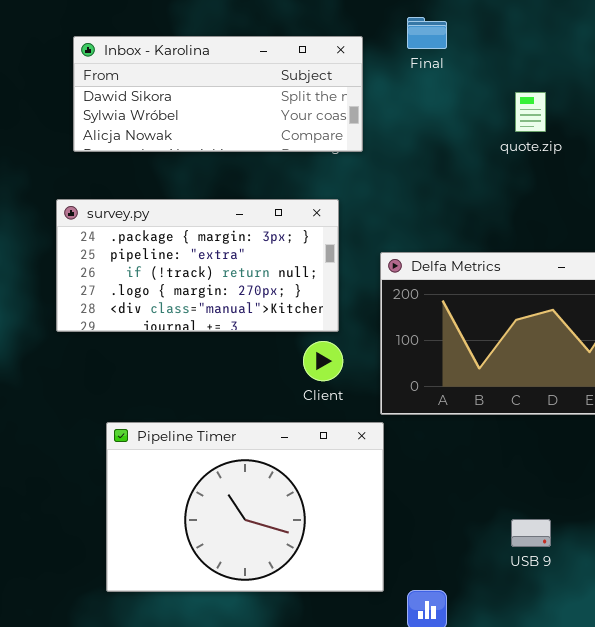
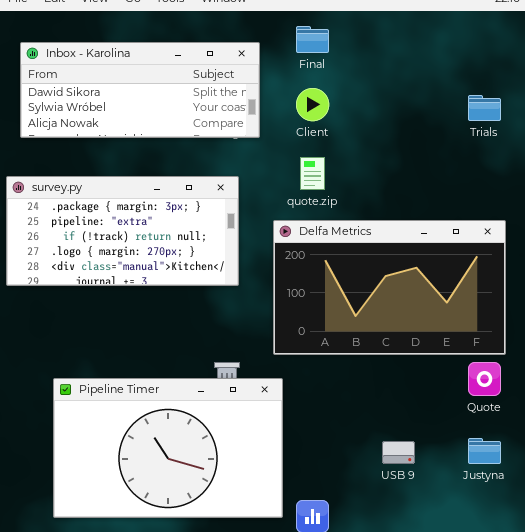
quote.zip: [515,92,546,132] -> [300,157,325,190], moved
Client: [303,341,343,381] -> [296,88,329,121], moved
Pipeline Timer: [106,422,384,592] -> [53,378,283,518], moved

